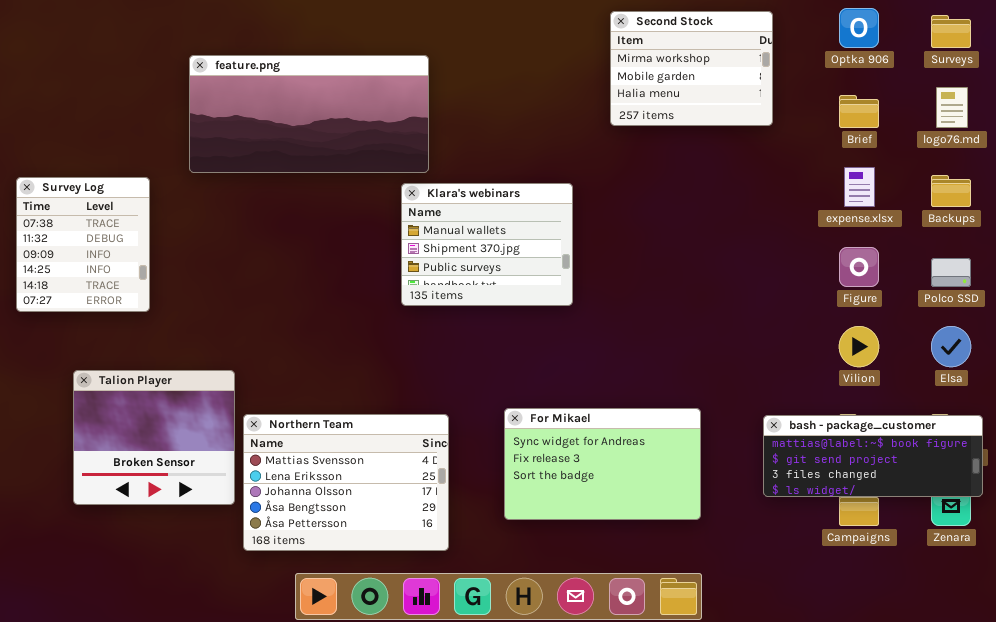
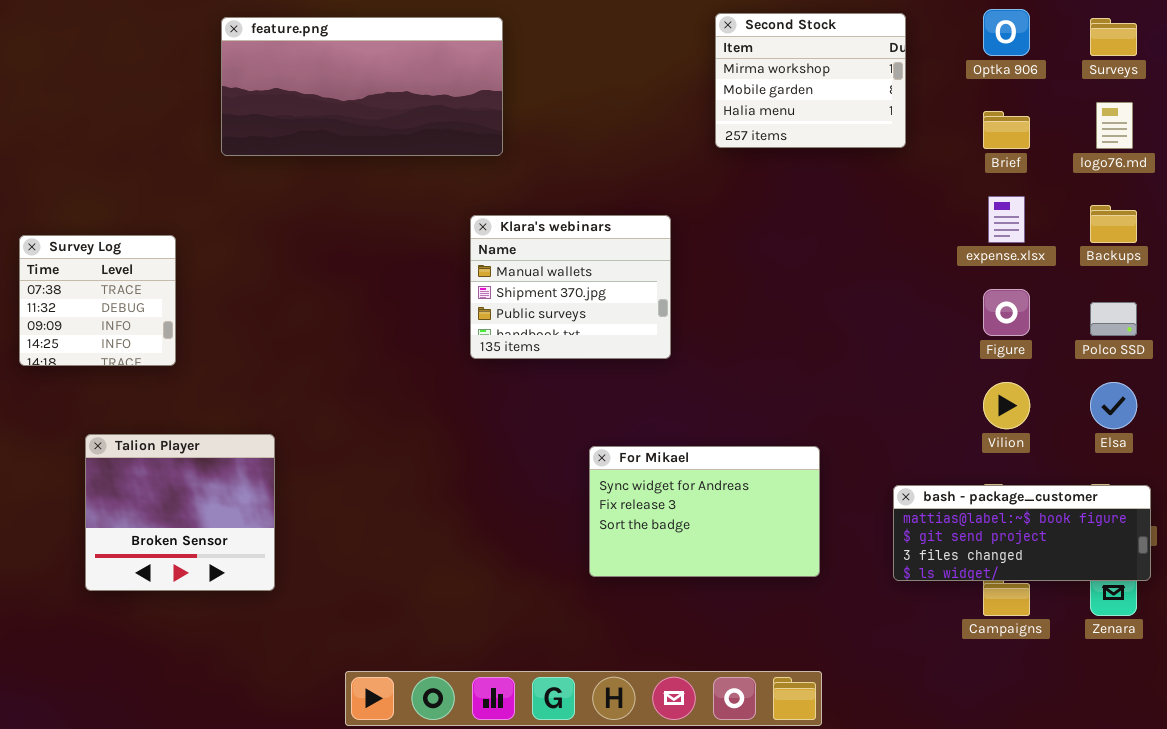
feature.png: [189,55,429,173] -> [221,17,503,156], moved
Survey Log: [16,177,150,312] -> [19,235,176,366], resized
For Mikael: [504,408,701,520] -> [589,446,820,577], moved
Northern Team: [243,414,449,551] -> none, closed

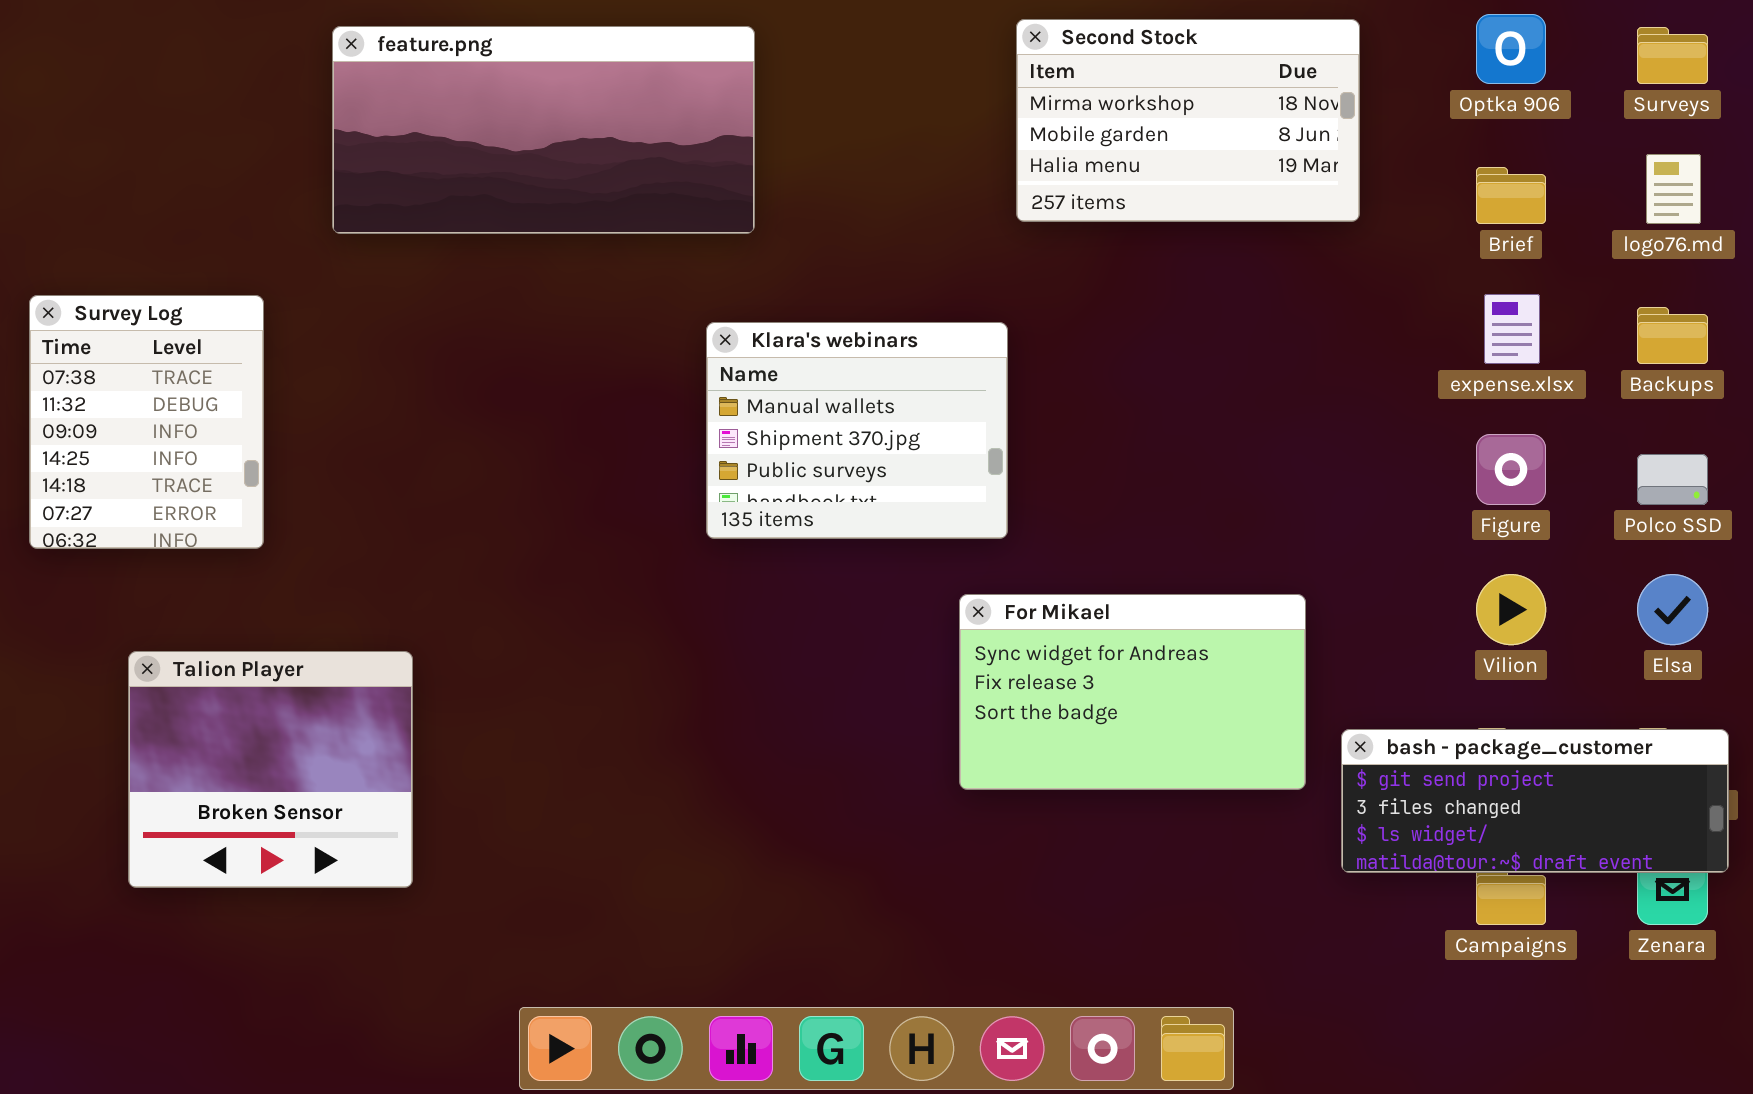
Second Stock: [715,13,906,148] -> [1016,19,1360,222], resized
Survey Log: [19,235,176,366] -> [29,295,264,549], resized
For Mikael: [589,446,820,577] -> [959,594,1306,790], moved
bash - package_customer: [893,485,1151,581] -> [1341,729,1729,873], scrolled down 1 row

